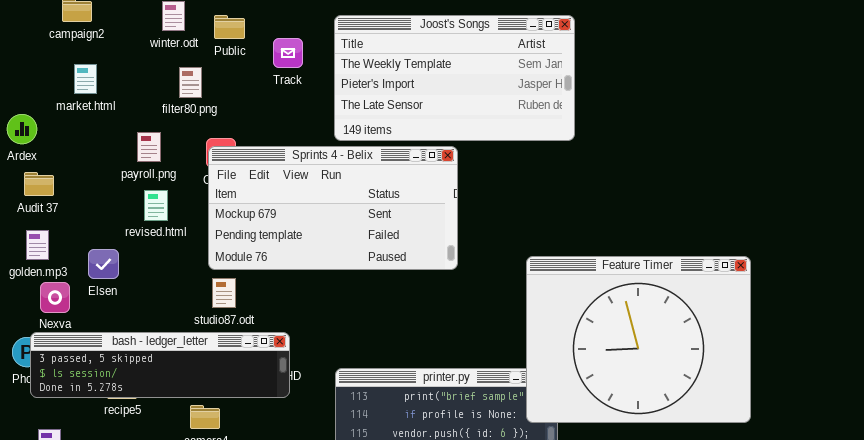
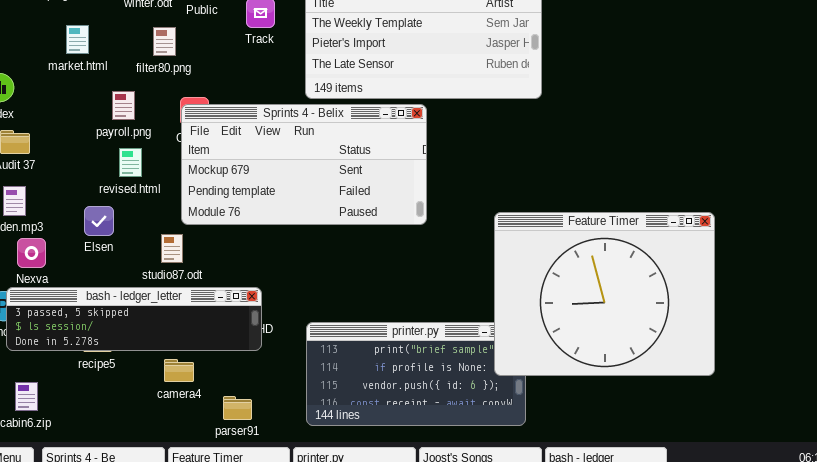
market.html: [74,64,97,94] -> [66,25,89,54], moved
Elsen: [88,249,119,279] -> [84,206,114,236], moved
studio87.odt: [212,278,236,308] -> [161,234,183,263], moved

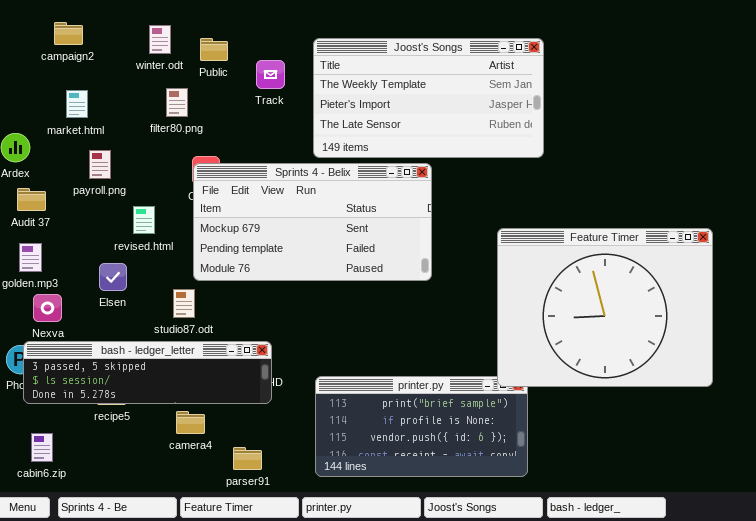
market.html: [66,25,89,54] -> [66,90,88,118], moved
payroll.png: [112,91,135,120] -> [89,150,111,179], moved
Feature Timer: [494,212,715,376] -> [497,228,713,387], moved

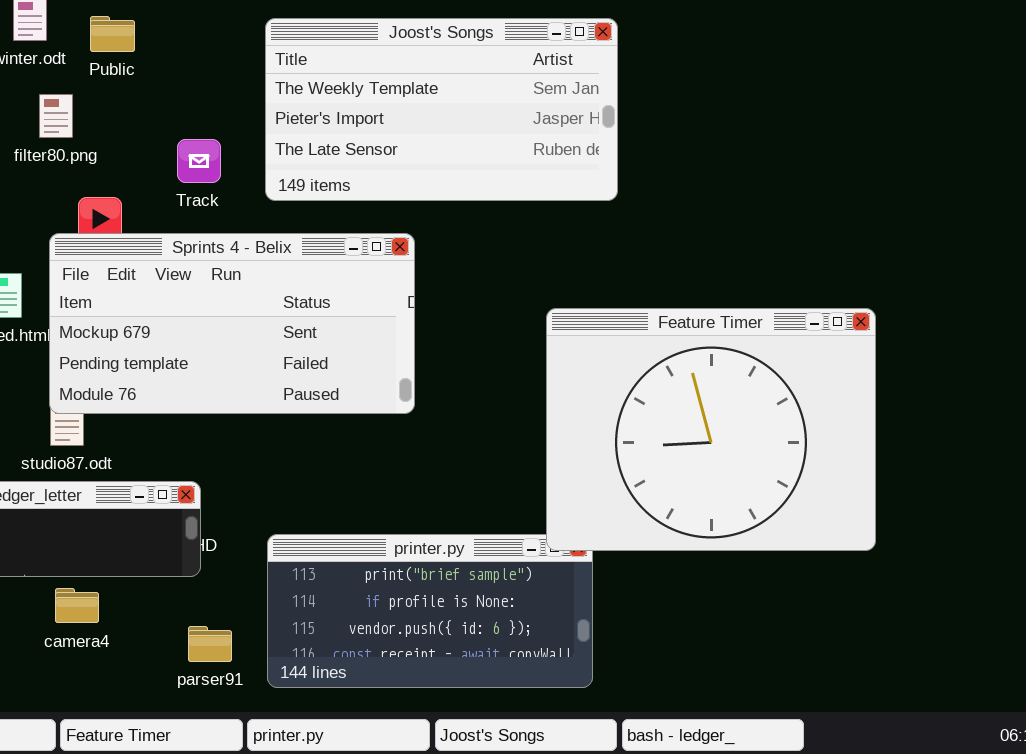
Track: [256,60,285,89] -> [177,139,221,183], moved
Sprints 4 - Belix: [193,163,432,281] -> [49,233,415,414], moved
parser91: [233,447,262,470] -> [188,626,232,662], moved

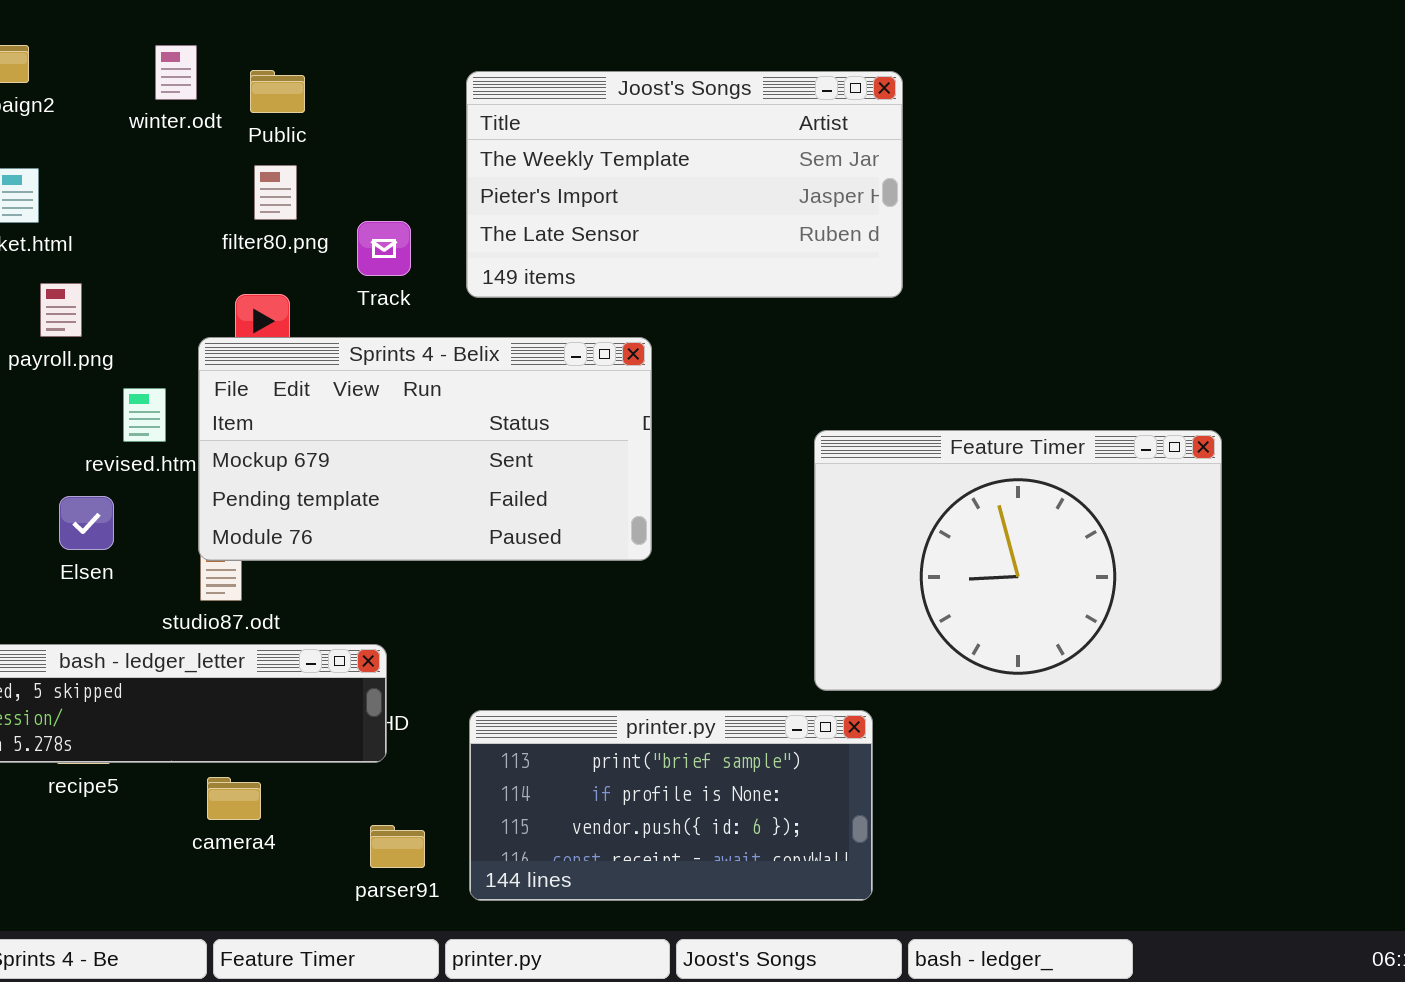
filter80.png: [39,94,73,138] -> [254,165,297,220], moved
Feature Timer: [546,308,876,551] -> [814,430,1222,691], resized

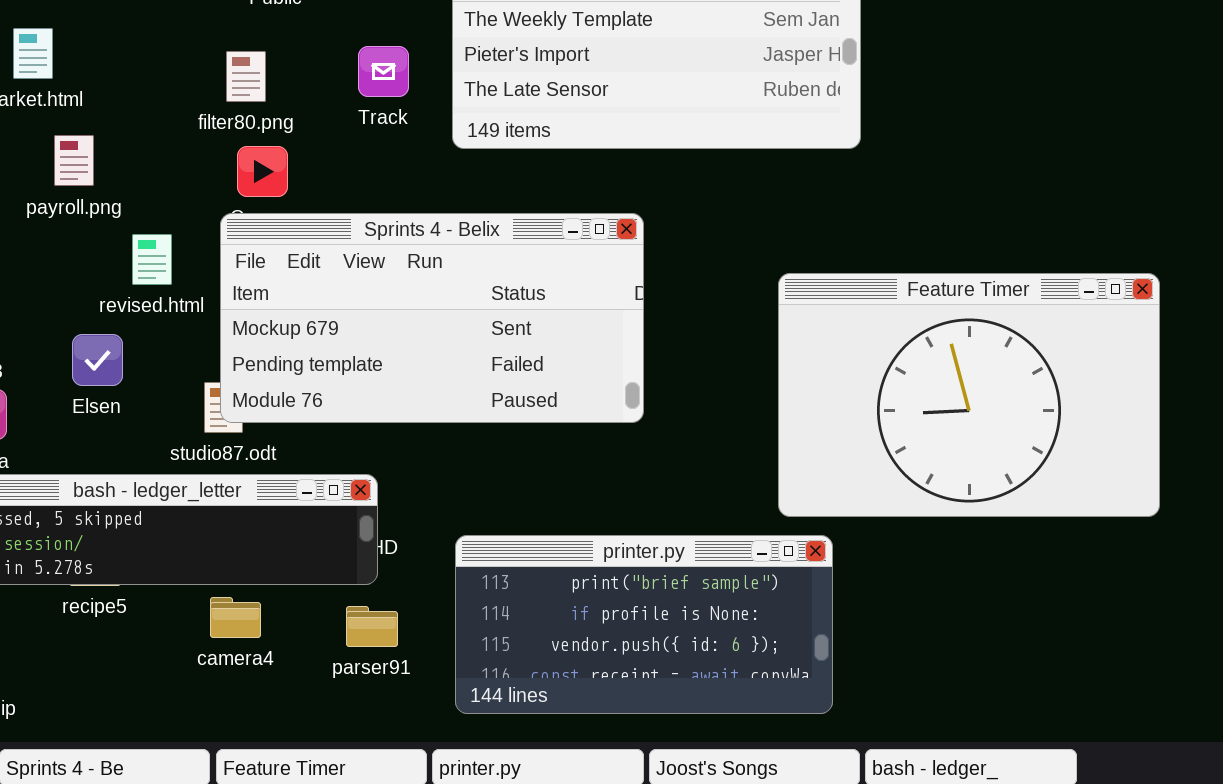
filter80.png: [254,165,297,220] -> [226,51,266,102], moved
Track: [357,221,411,276] -> [358,46,409,97], moved
Sprints 4 - Belix: [198,337,652,561] -> [220,213,644,423], moved
parser91: [370,825,425,868] -> [346,606,398,647], moved

